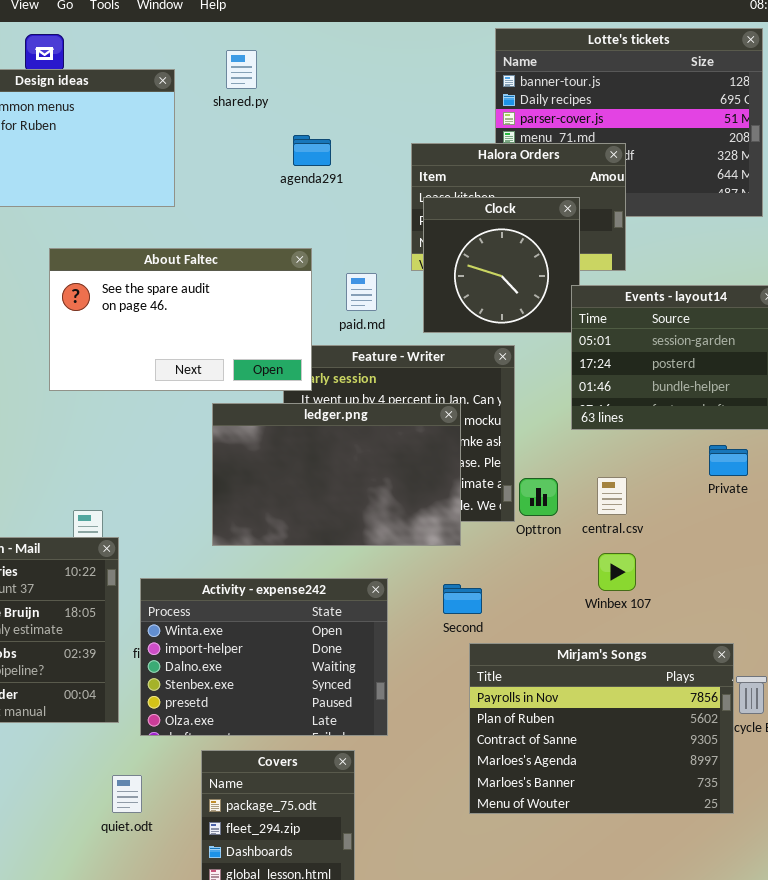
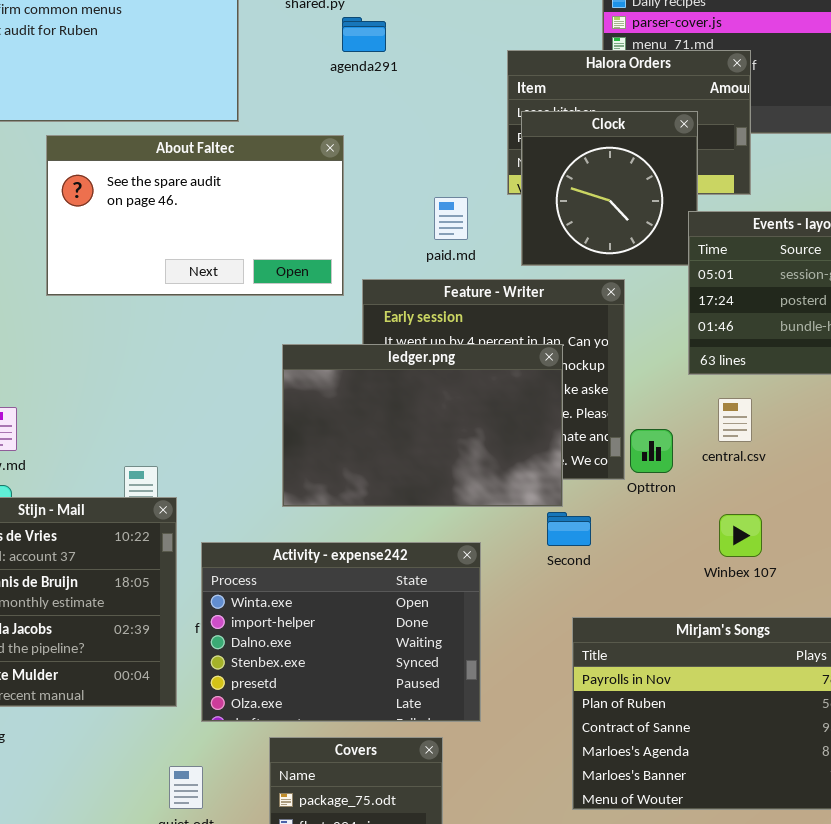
agenda291: [293,135,331,166] -> [342,17,386,52], moved
About Faltec: [49,248,312,391] -> [46,135,344,296], moved
central.csv: [597,477,627,515] -> [718,398,752,442], moved
Second: [443,584,482,614] -> [547,512,591,546], moved

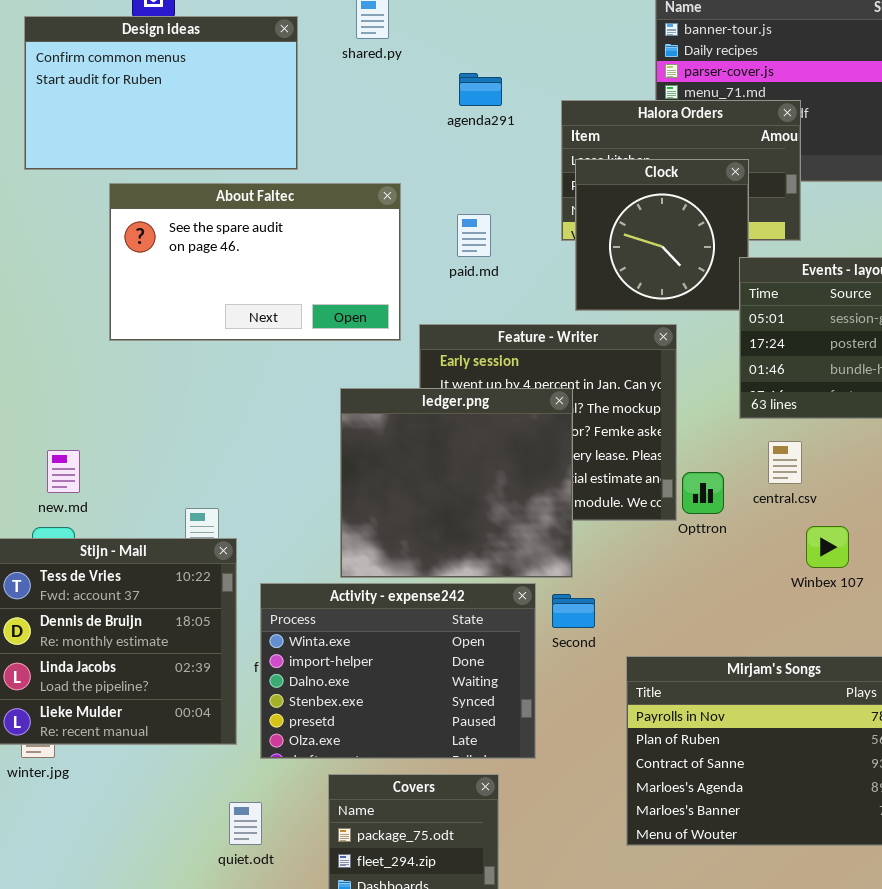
agenda291: [342,17,386,52] -> [459,73,502,106], moved
paid.md: [434,197,468,240] -> [457,214,491,257], moved
ledger.png: [282,344,563,507] -> [340,388,573,578], resized
Second: [547,512,591,546] -> [552,594,595,628], moved
Winbex 107: [719,514,762,557] -> [806,526,849,568], moved

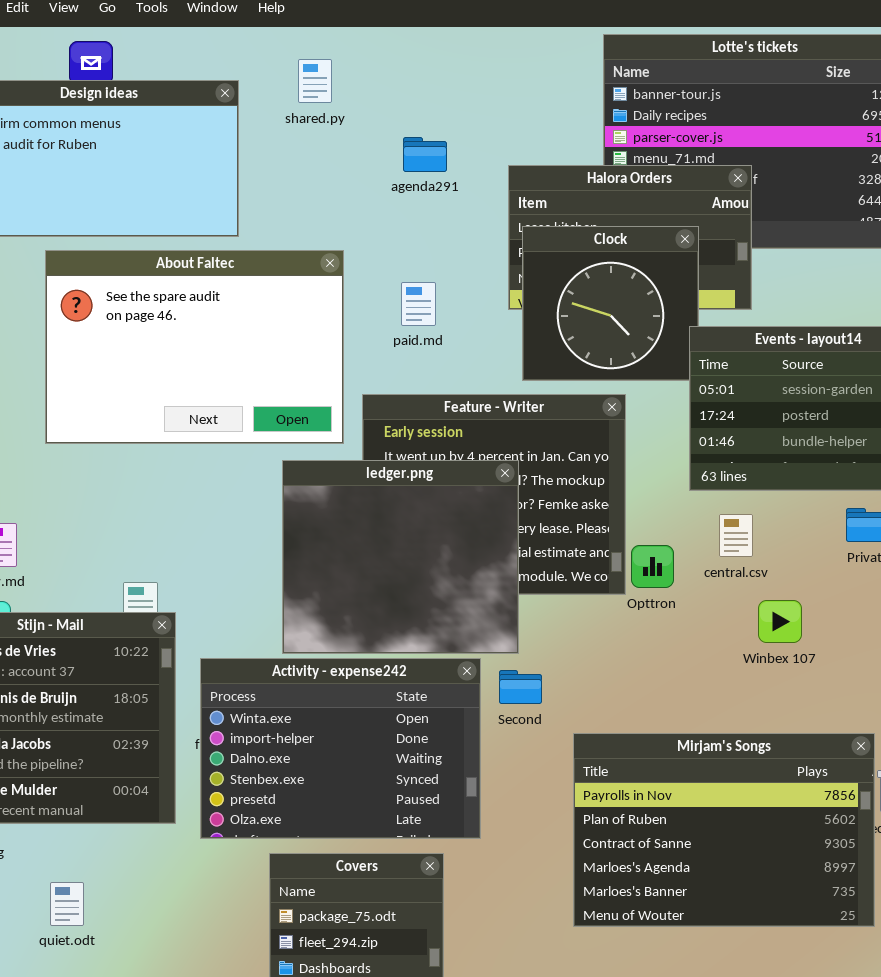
About Faltec: [109,183,401,341] -> [45,250,344,444], resized
quiet.odt: [229,802,262,845] -> [50,882,84,926], moved

